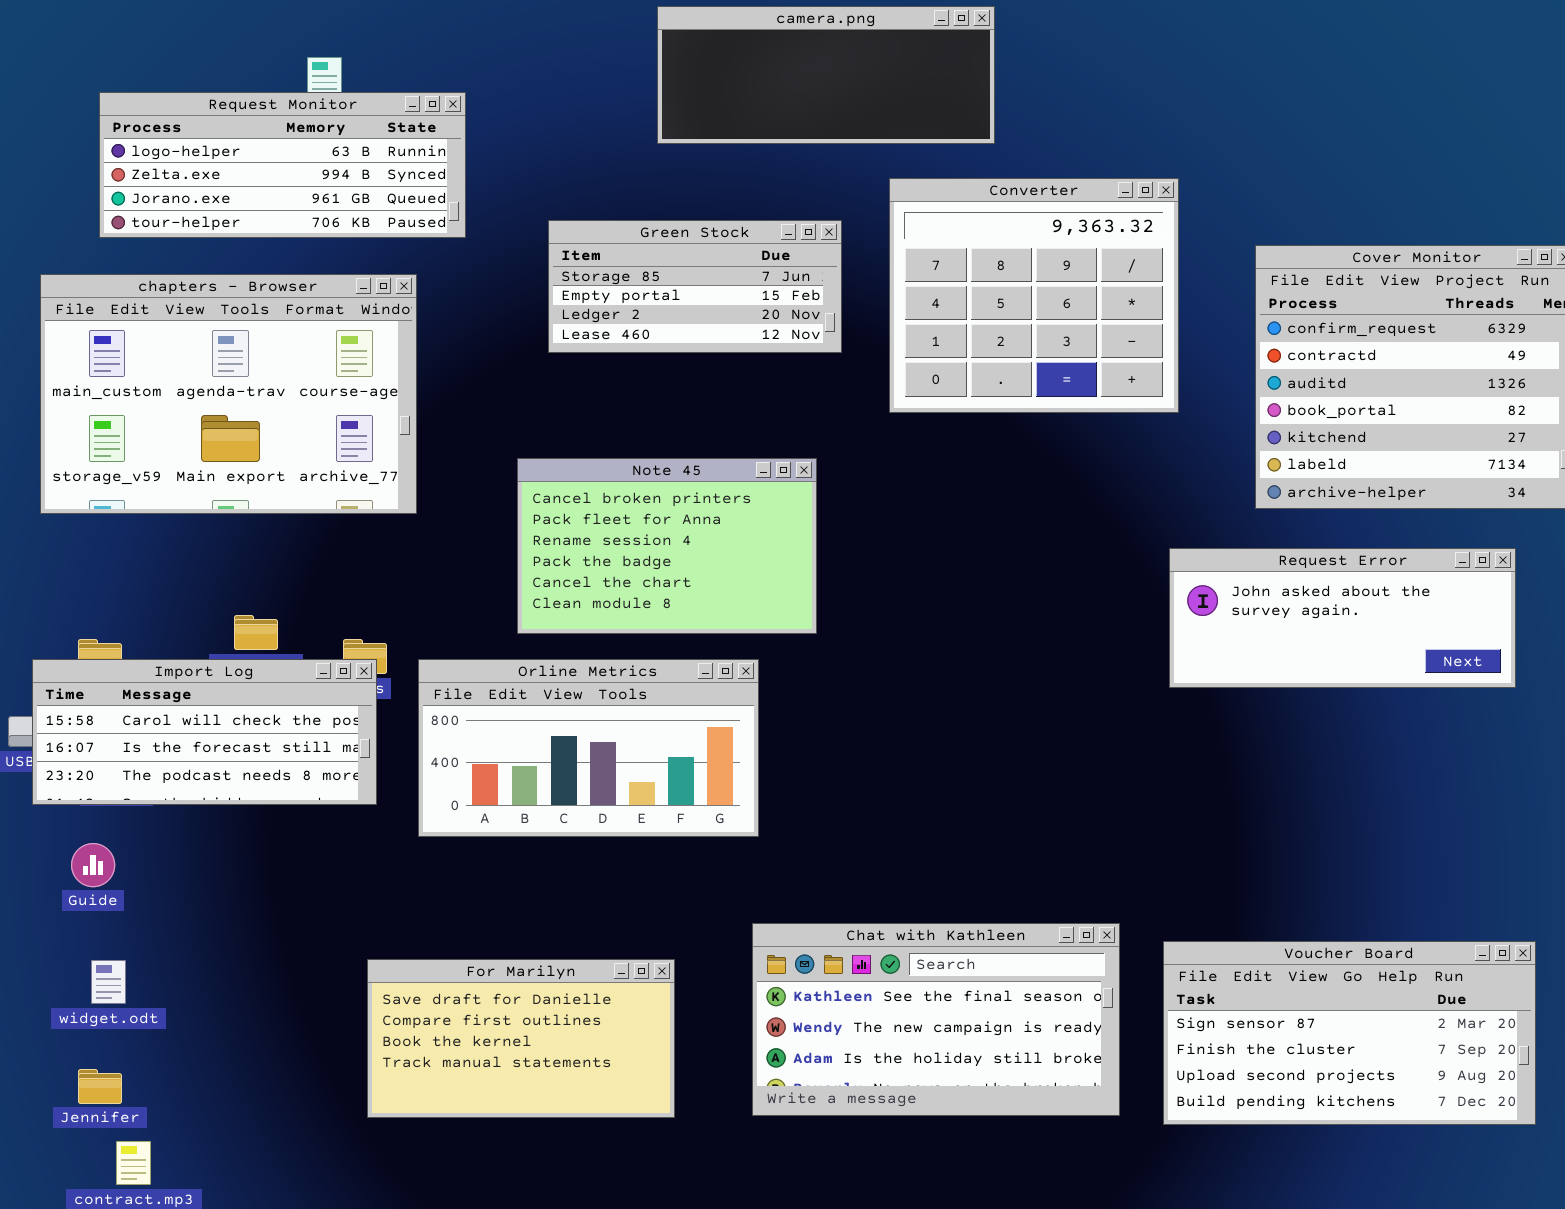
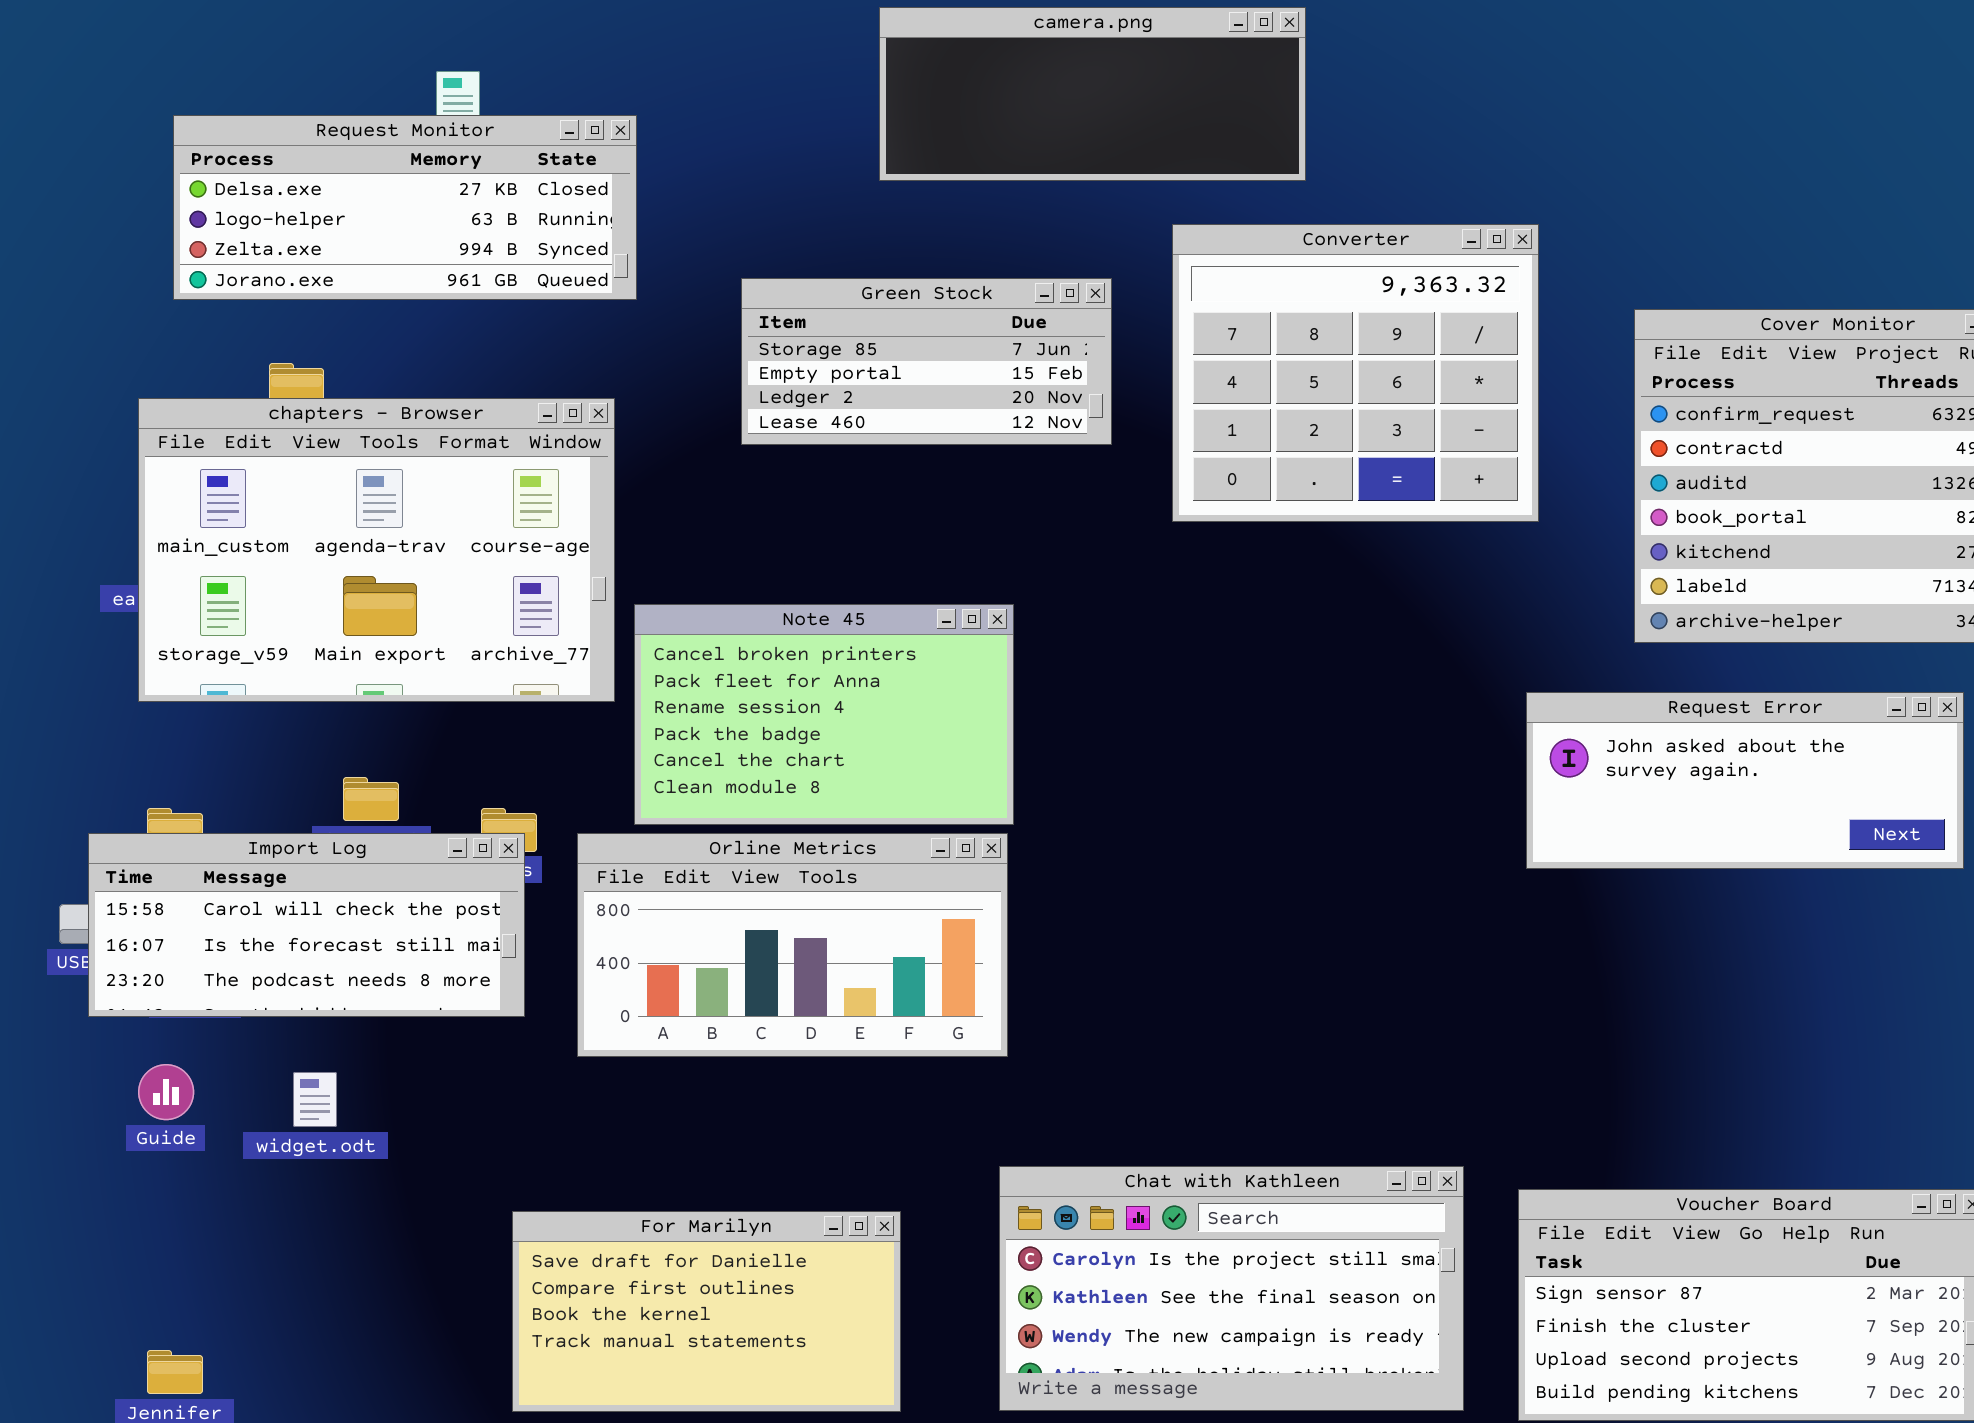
Request Monitor: [99,92,466,238] -> [173,115,637,300], scrolled up 1 row
chapters - Browser: [40,274,417,514] -> [138,398,615,702], moved
Note 45: [517,458,817,634] -> [634,604,1014,825], moved
Chat with Kathleen: [752,923,1120,1116] -> [999,1166,1464,1411], scrolled up 1 row
widget.odt: [91,960,126,1004] -> [293,1072,337,1127], moved

